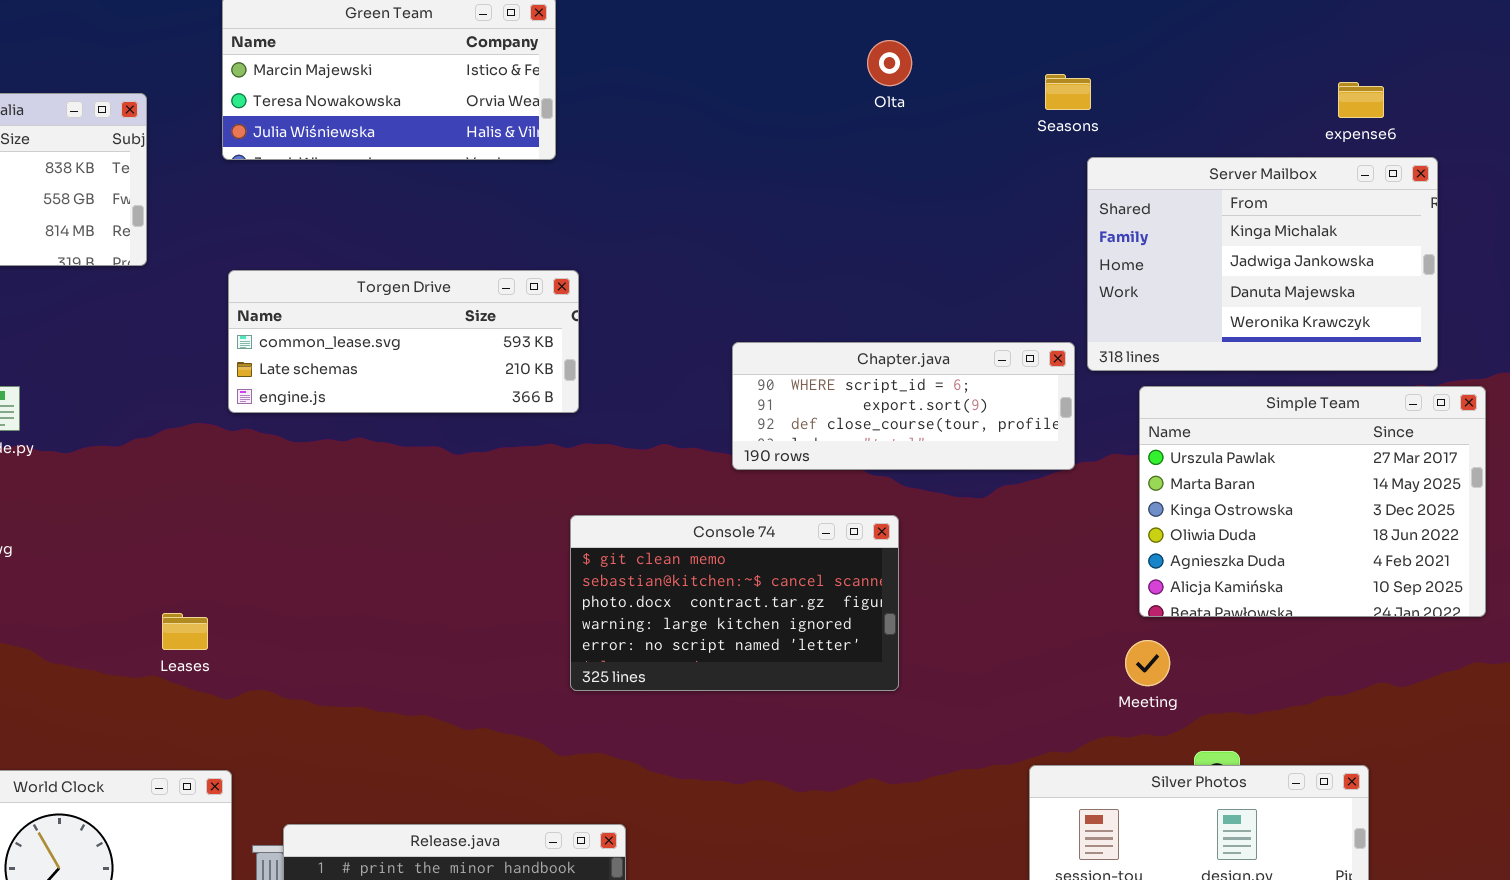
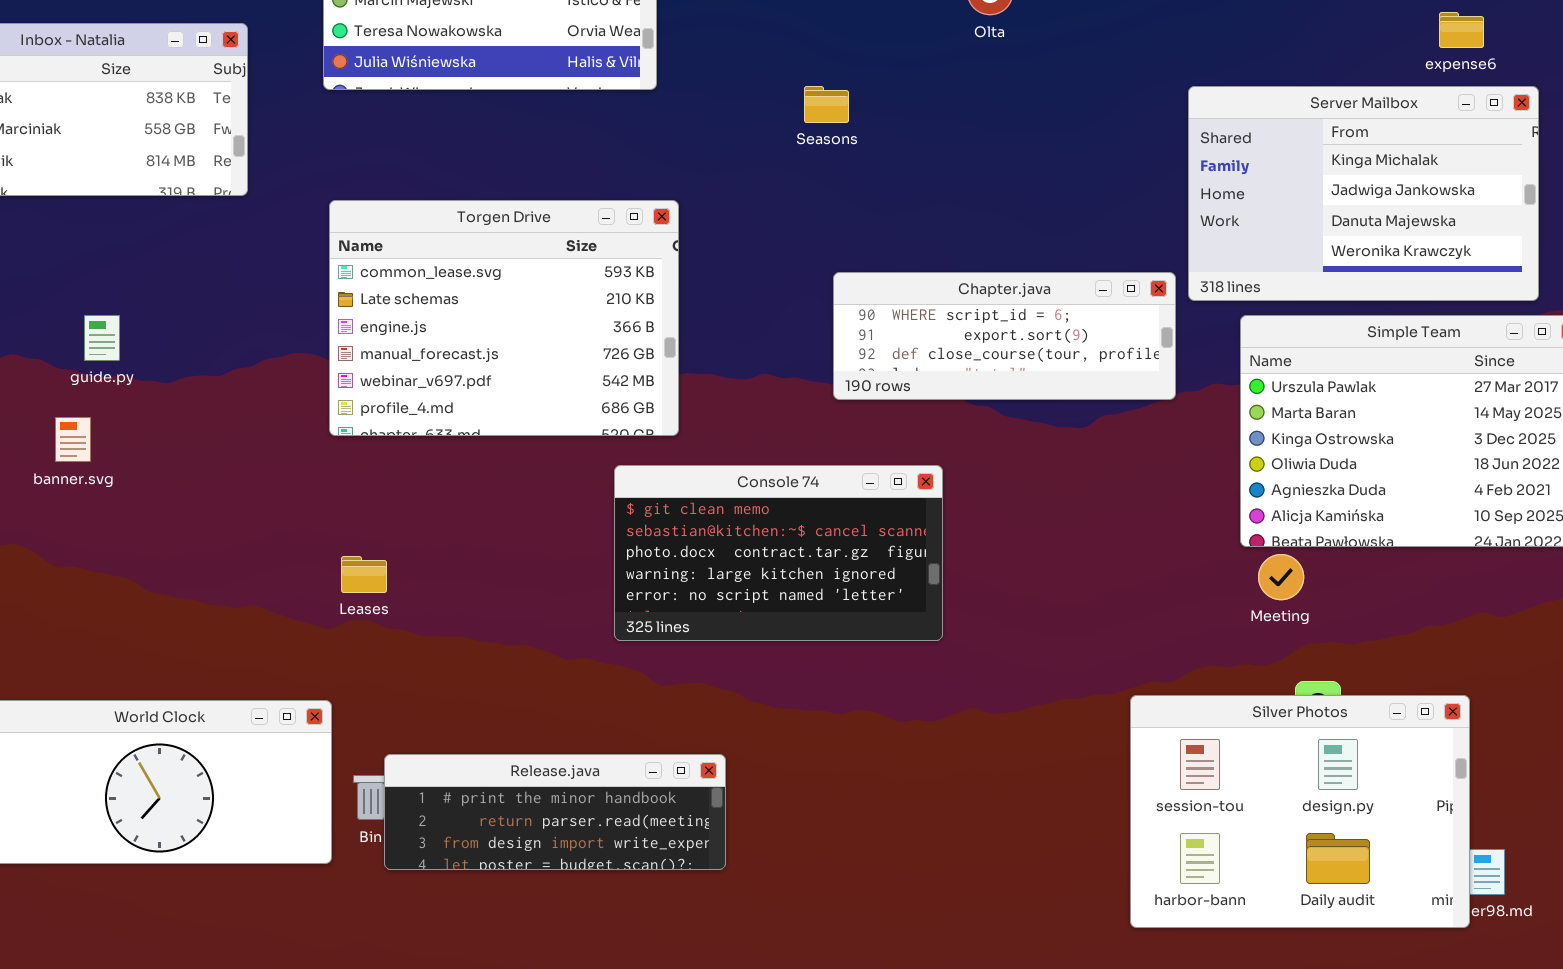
Seasons: [1045,74,1091,110] -> [804,86,849,123], moved
Torgen Drive: [228,270,579,413] -> [329,200,679,436], resized
Console 74: [570,515,899,691] -> [614,465,943,641], moved
Leases: [162,613,208,650] -> [341,556,387,593], moved
Meeting: [1125,640,1170,686] -> [1258,554,1304,600], moved

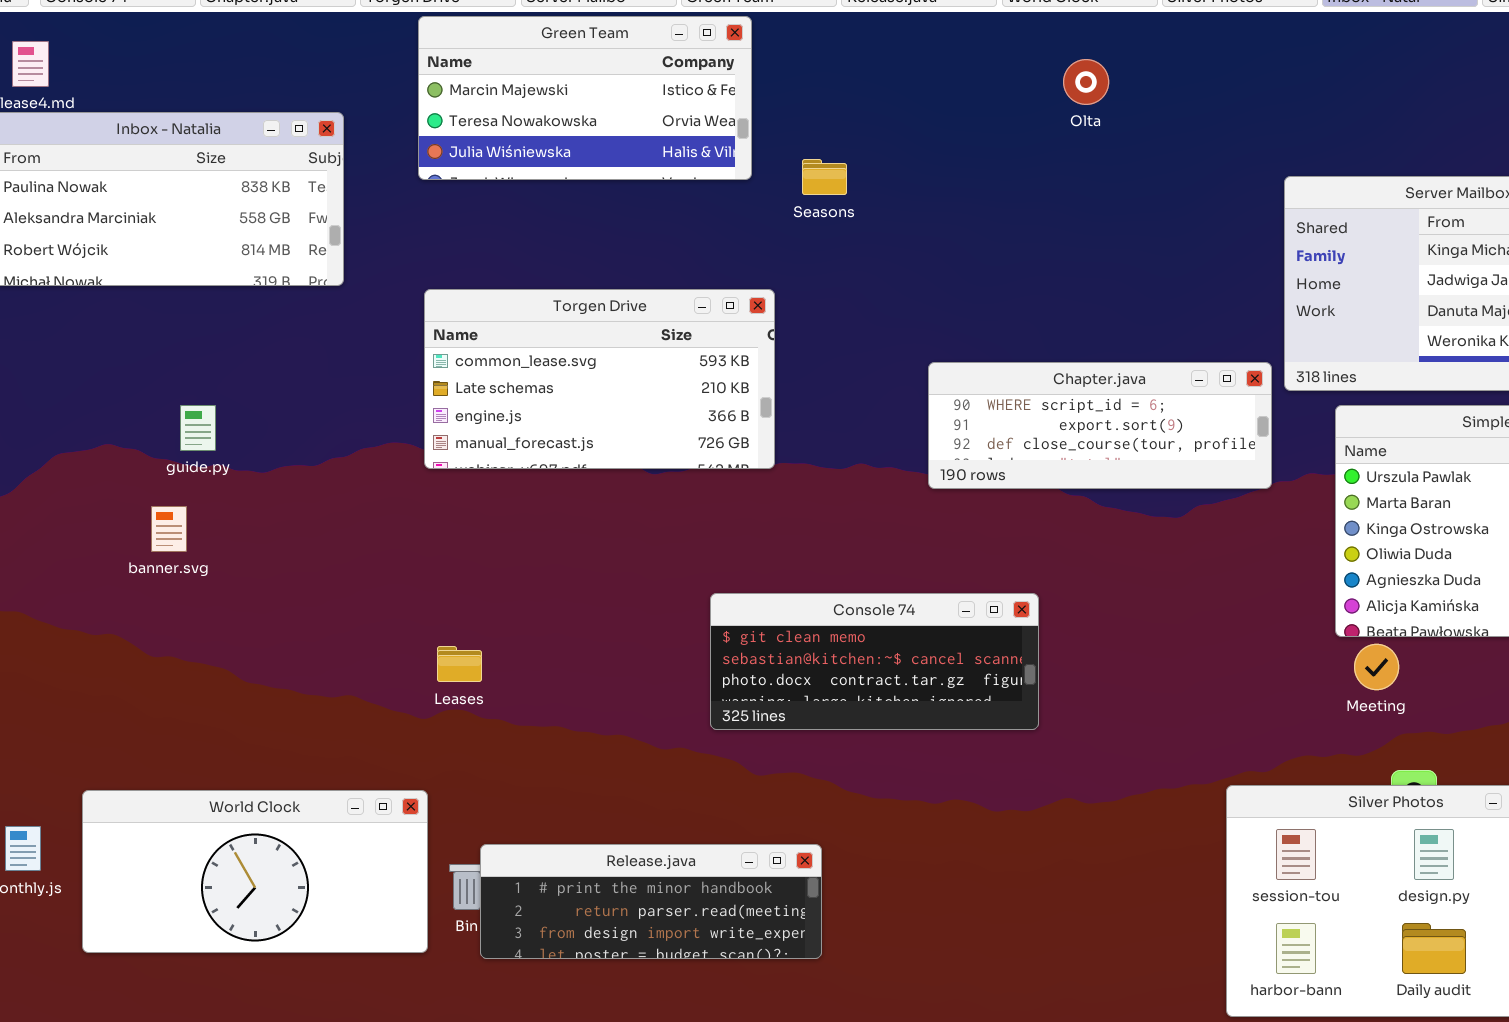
Seasons: [804,86,849,123] -> [802,159,847,195], moved
Torgen Drive: [329,200,679,436] -> [424,289,775,469], resized
Console 74: [614,465,943,641] -> [710,593,1039,730], resized

